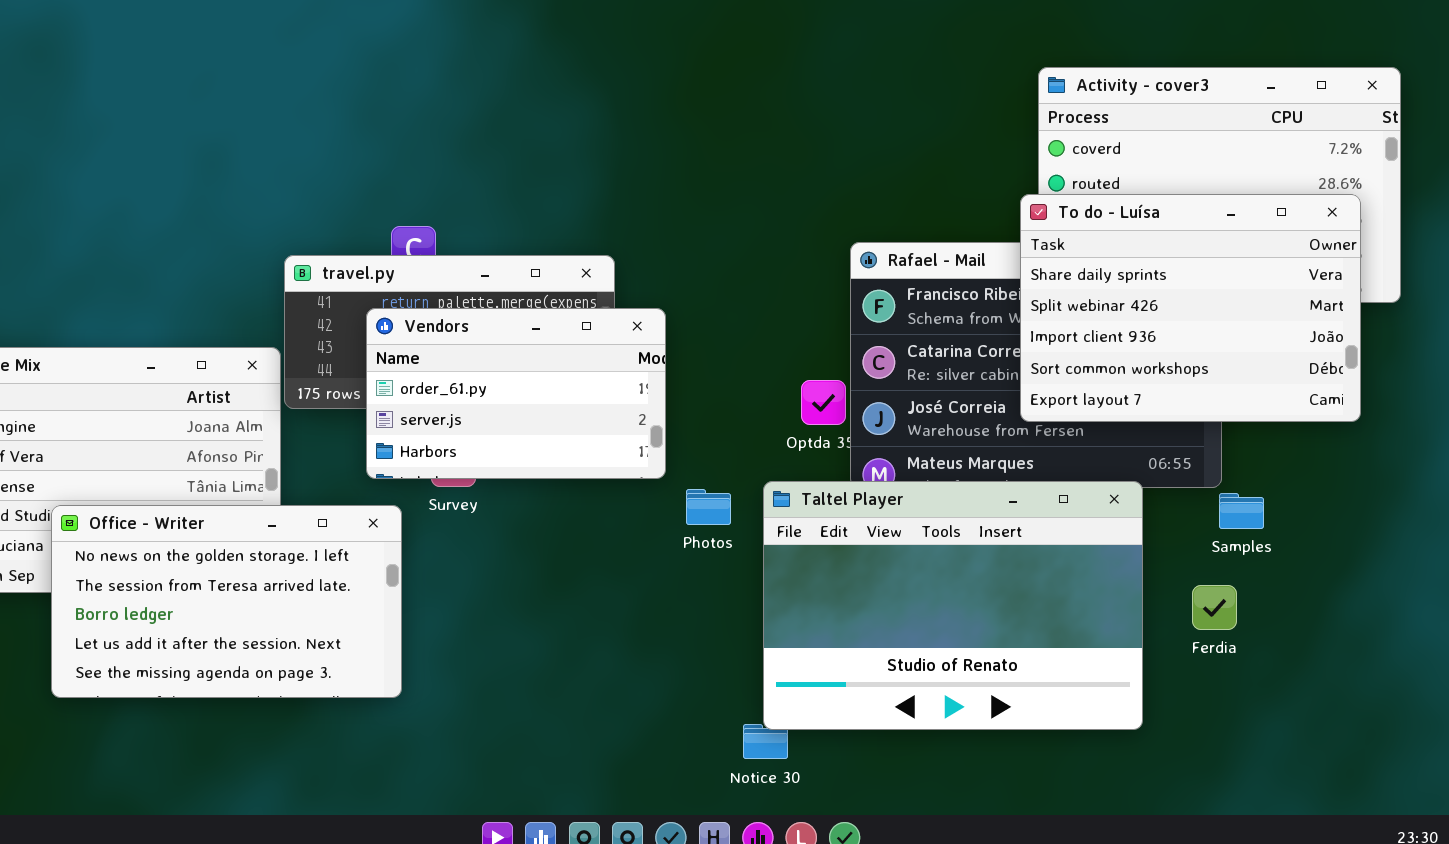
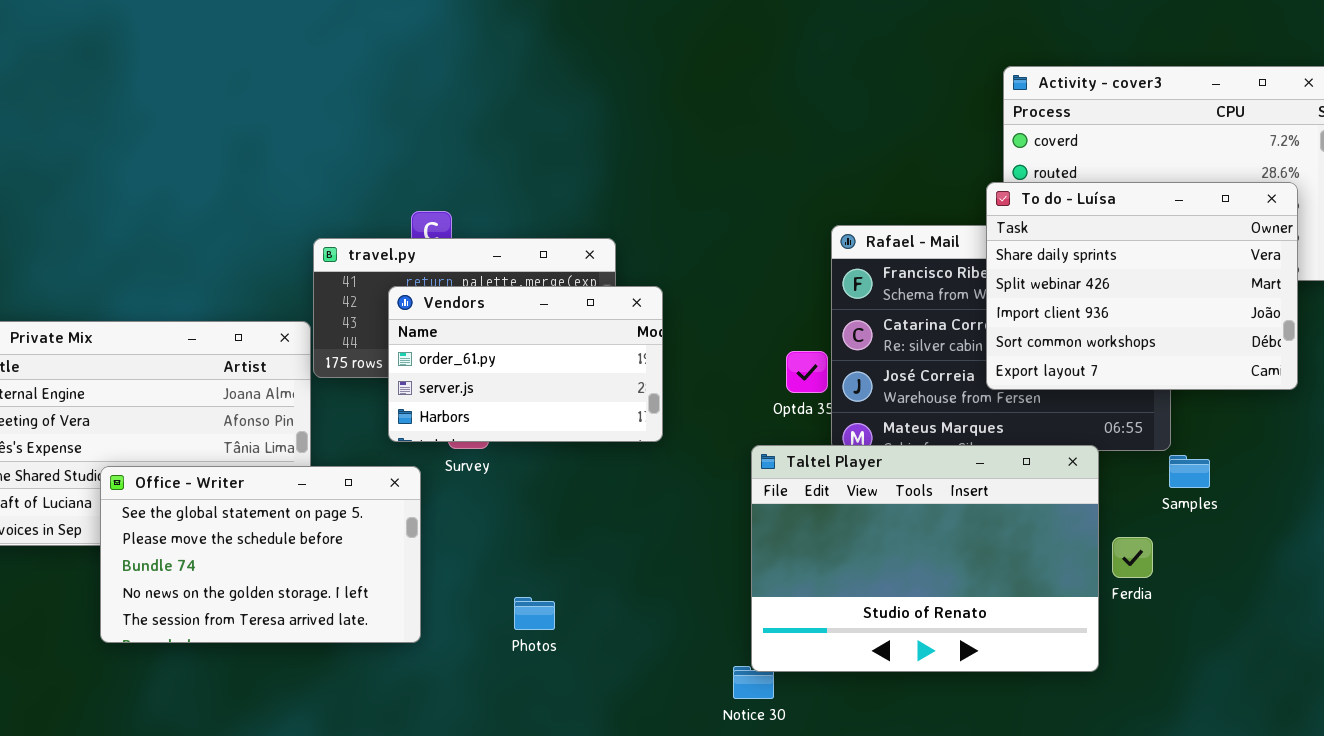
Photos: [686,489,731,525] -> [514,597,555,630], moved
Office - Writer: [51,505,402,698] -> [100,466,421,643], scrolled up 3 rows
Ferdia: [1192,585,1237,630] -> [1112,537,1153,578], moved

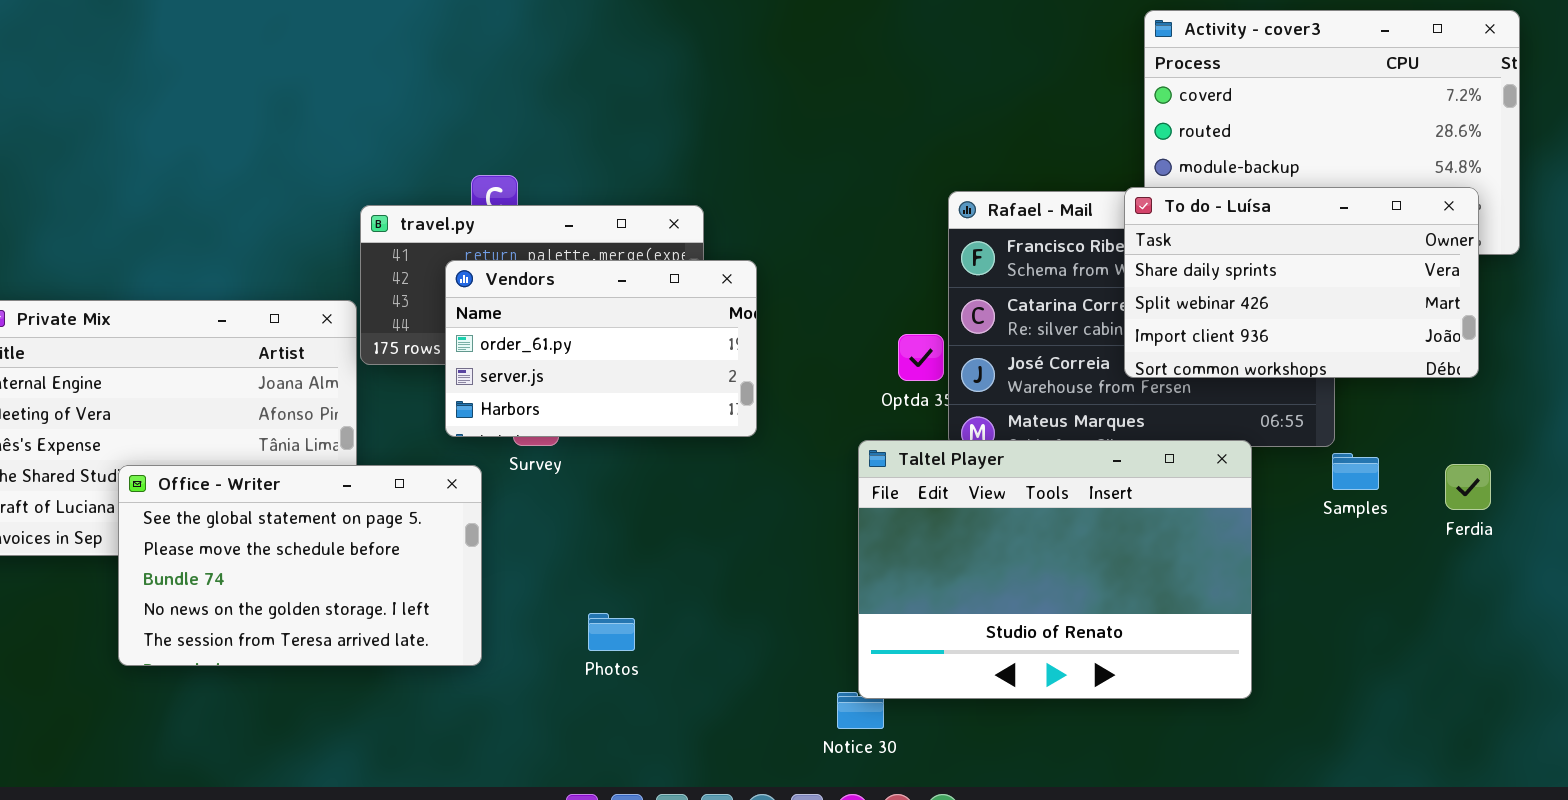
To do - Luísa: [986,182,1298,390] -> [1124,187,1479,378], resized
Ferdia: [1112,537,1153,578] -> [1445,464,1491,510], moved

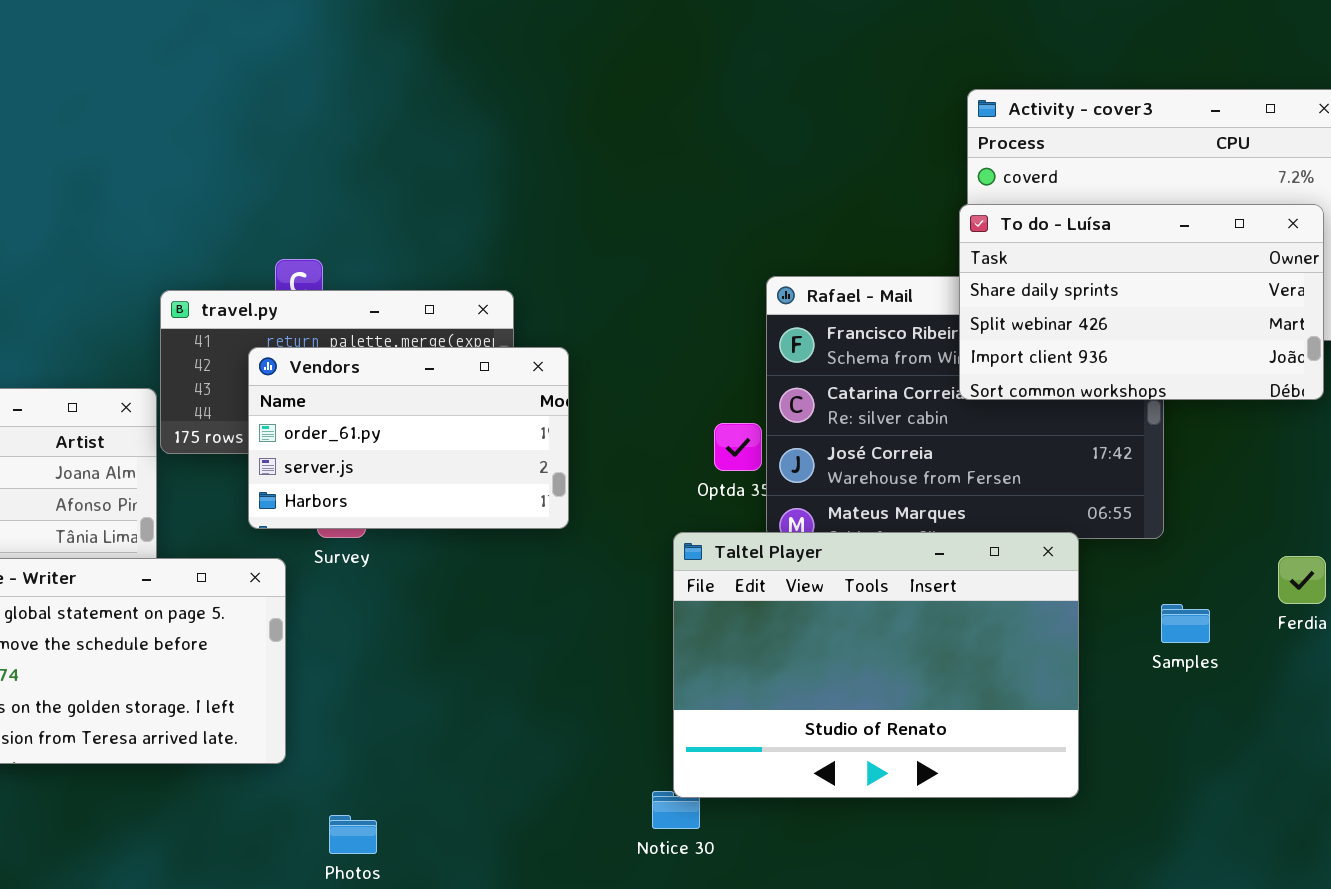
To do - Luísa: [1124,187,1479,378] -> [959,204,1324,400], moved
Samples: [1332,453,1379,490] -> [1161,604,1210,643], moved
Photos: [588,613,635,651] -> [329,815,377,854], moved

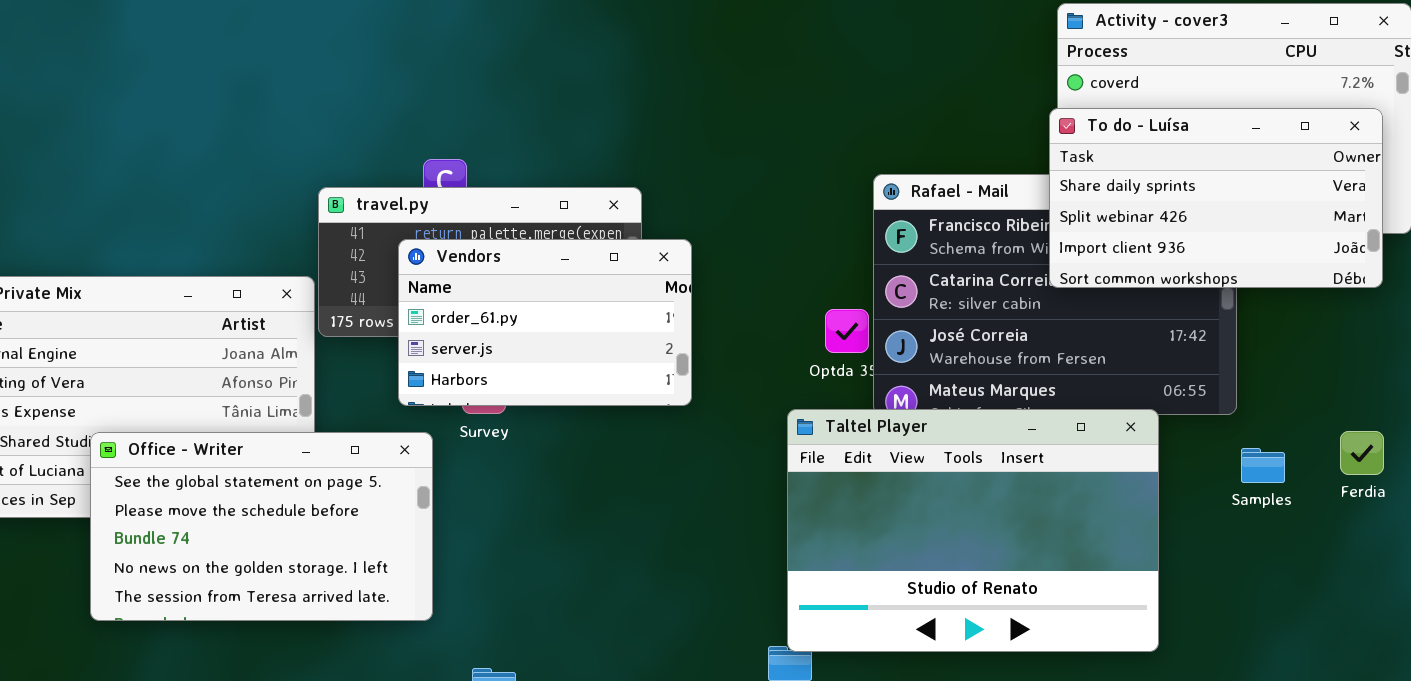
Samples: [1161,604,1210,643] -> [1241,448,1285,483], moved

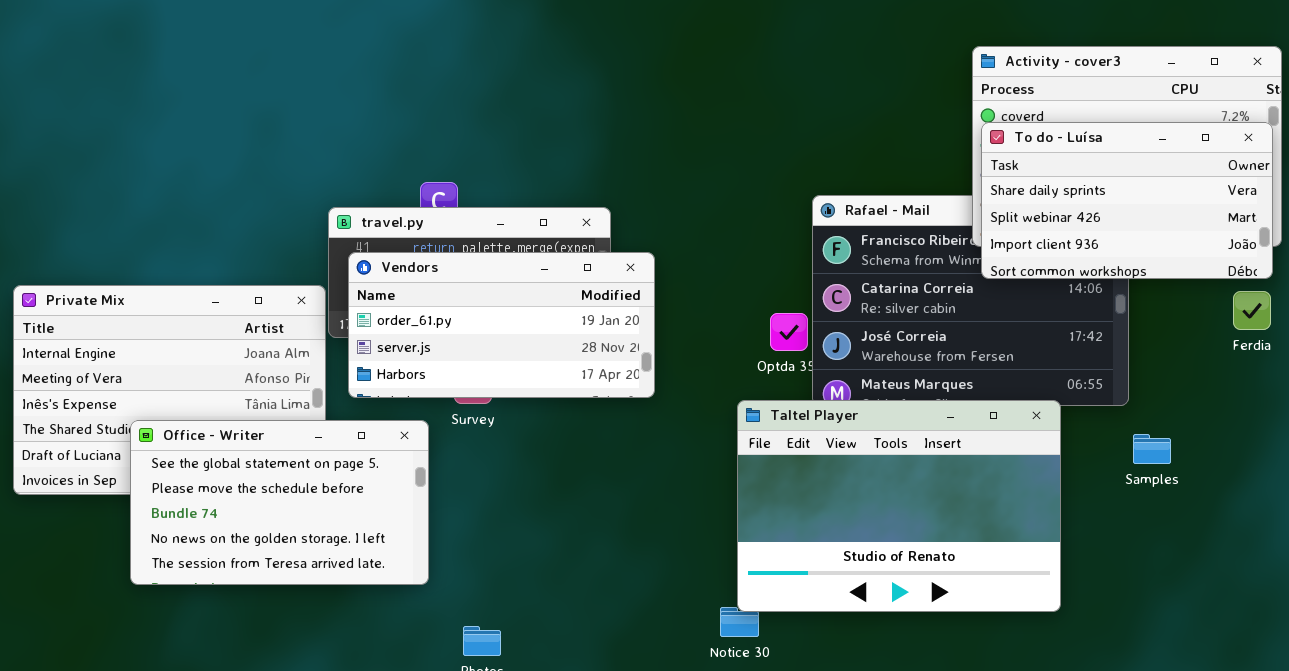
To do - Luísa: [1049,108,1383,288] -> [981,122,1273,279], moved
Vendors: [398,239,692,406] -> [348,252,655,398], resized
Ferdia: [1340,431,1384,475] -> [1233,291,1271,330], moved

